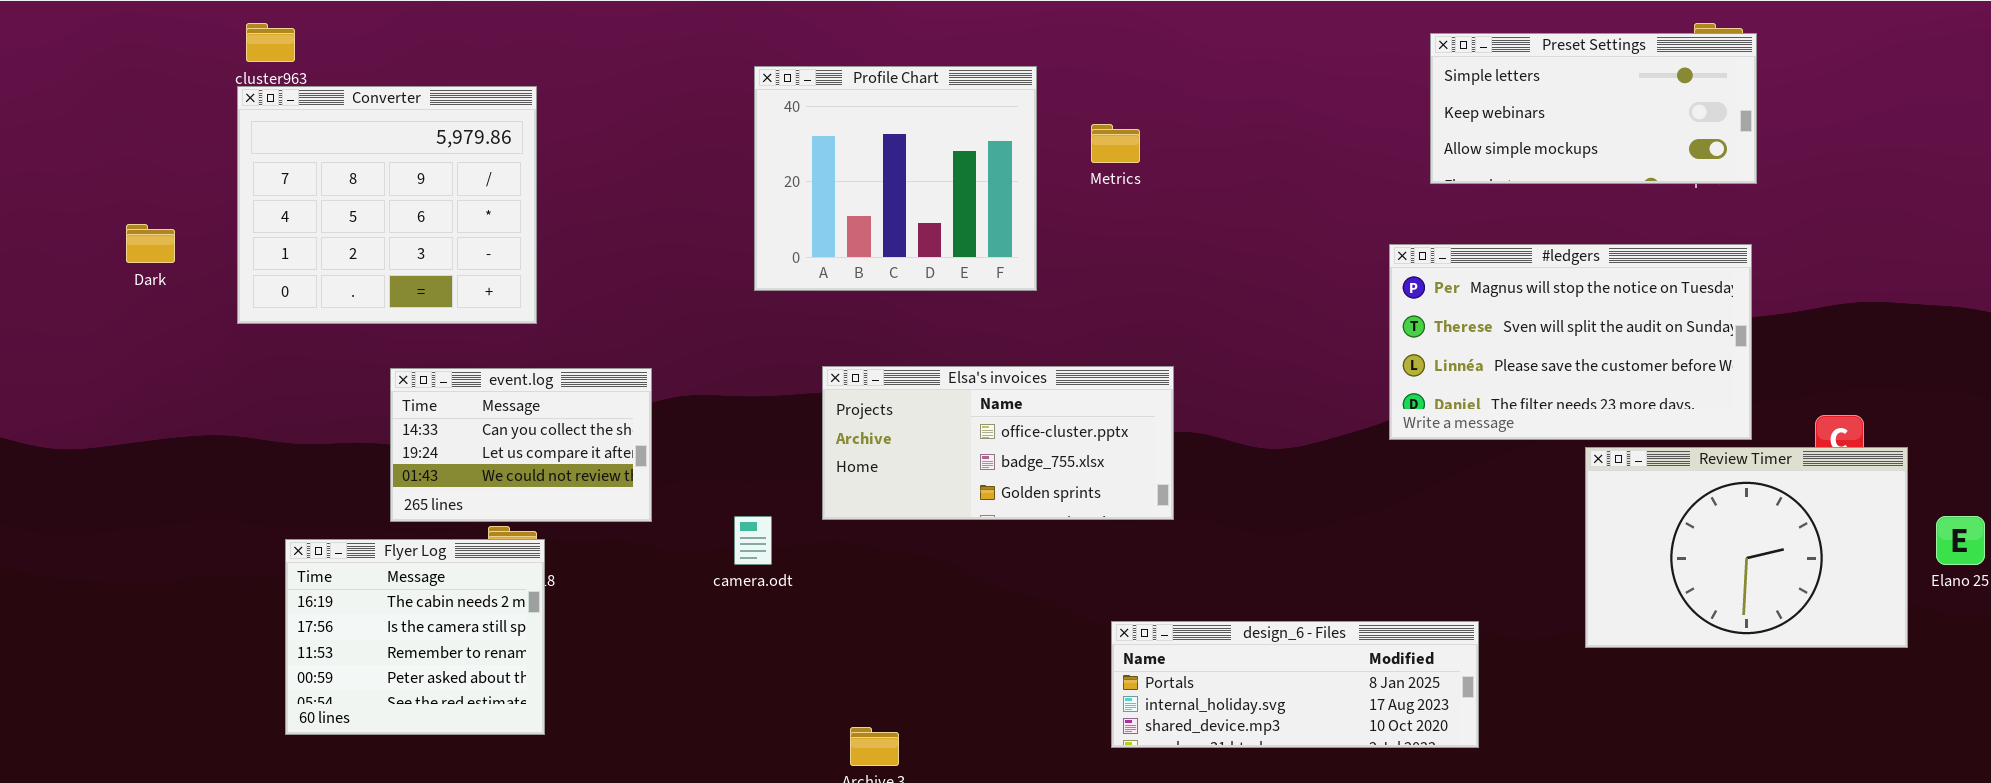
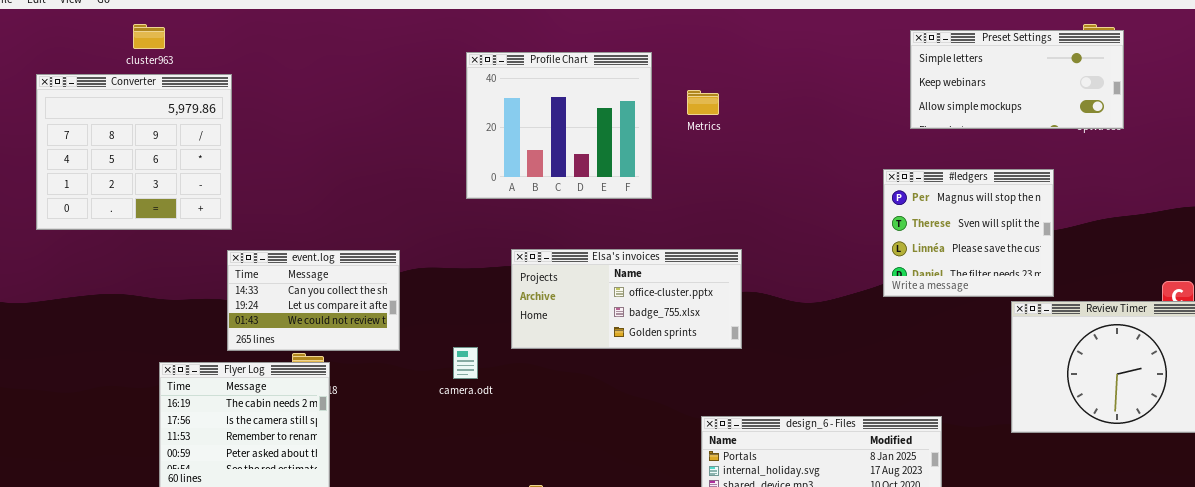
Converter: [237,86,537,324] -> [36,74,232,230], moved
#ledgers: [1389,244,1752,440] -> [883,169,1054,297], resized

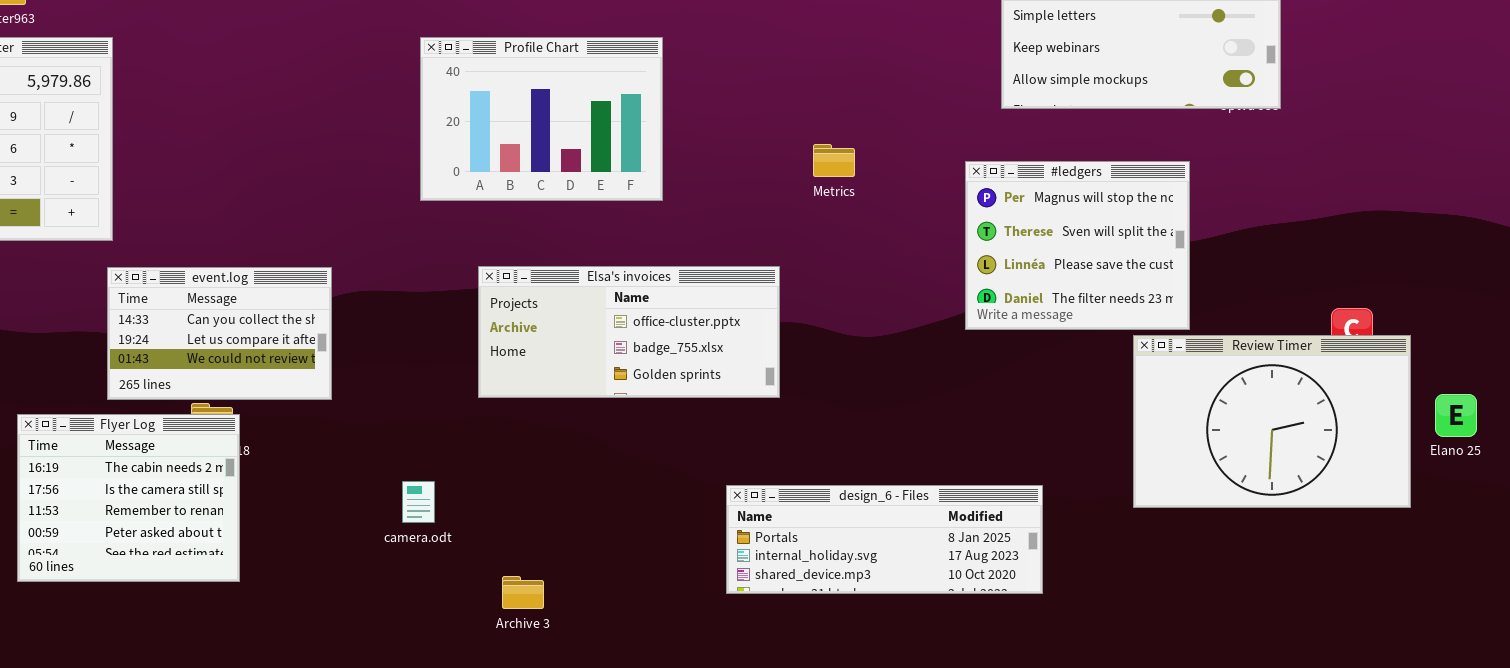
Profile Chart: [466,52,652,199] -> [420,37,663,201], resized
Metrics: [687,90,719,115] -> [813,144,855,177], moved
camera.odt: [453,347,478,379] -> [402,481,435,523], moved

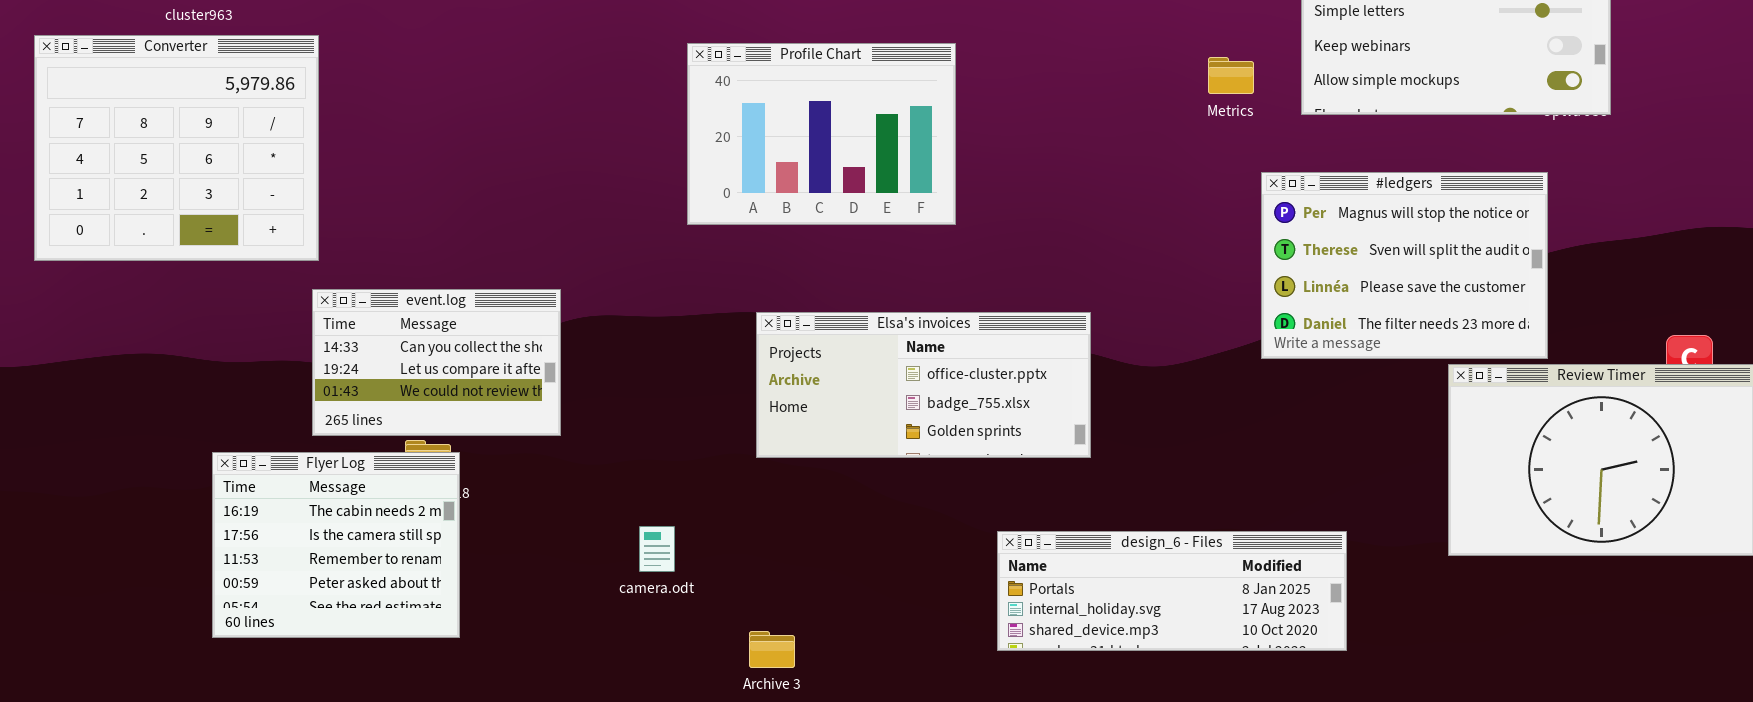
Profile Chart: [420,37,663,201] -> [687,43,956,225], moved
Metrics: [813,144,855,177] -> [1208,57,1254,94], moved
#ledgers: [965,161,1190,330] -> [1261,172,1548,359], resized
Elsa's invoices: [478,266,780,398] -> [756,312,1091,458], moved

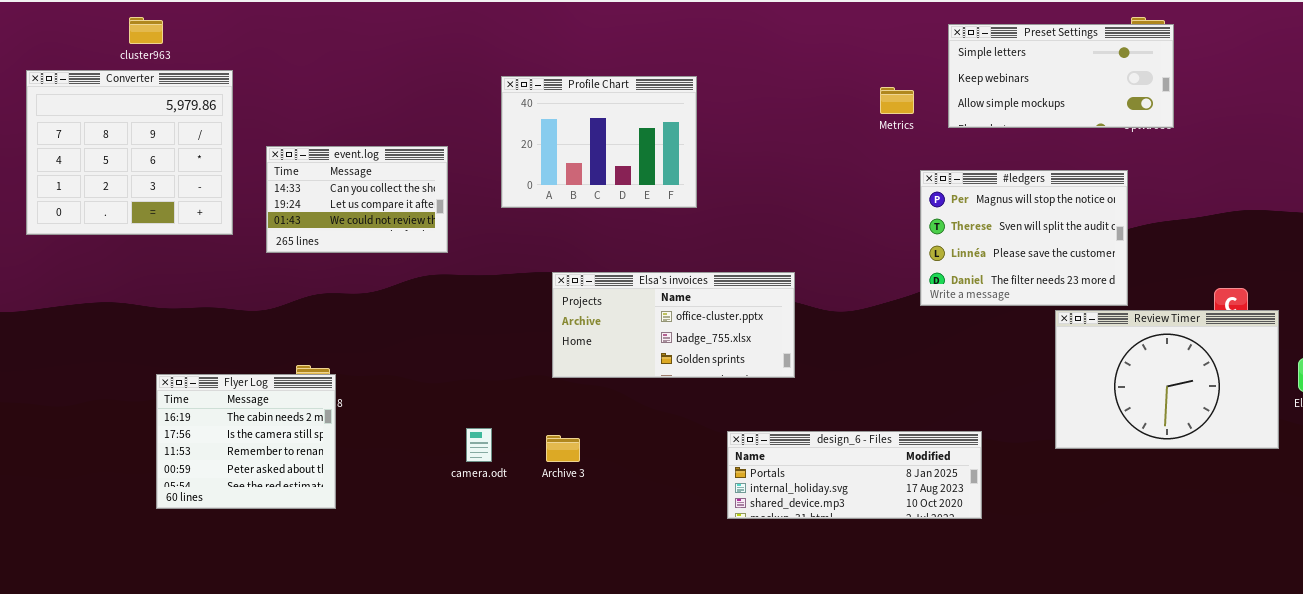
event.log: [312,289,561,436] -> [266,146,448,253], moved
Archive 3: [749,631,795,668] -> [546,435,580,462], moved

